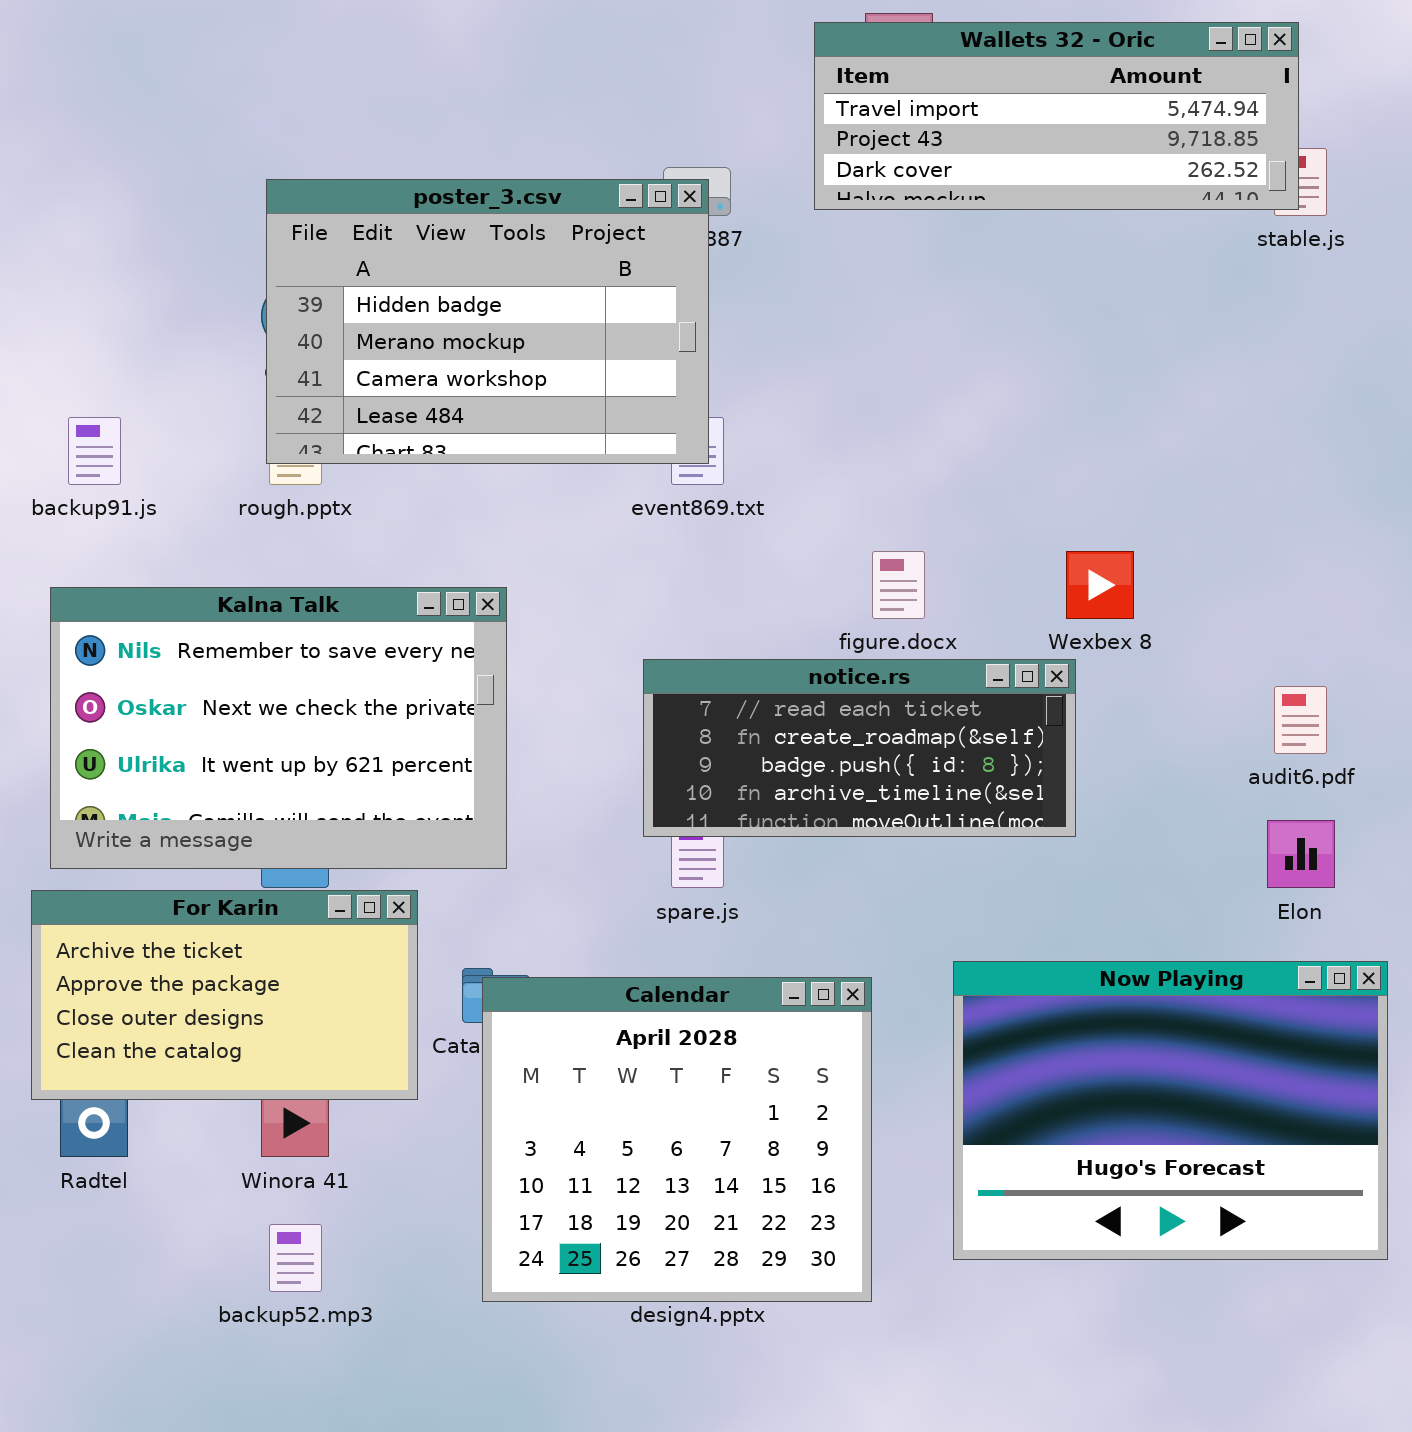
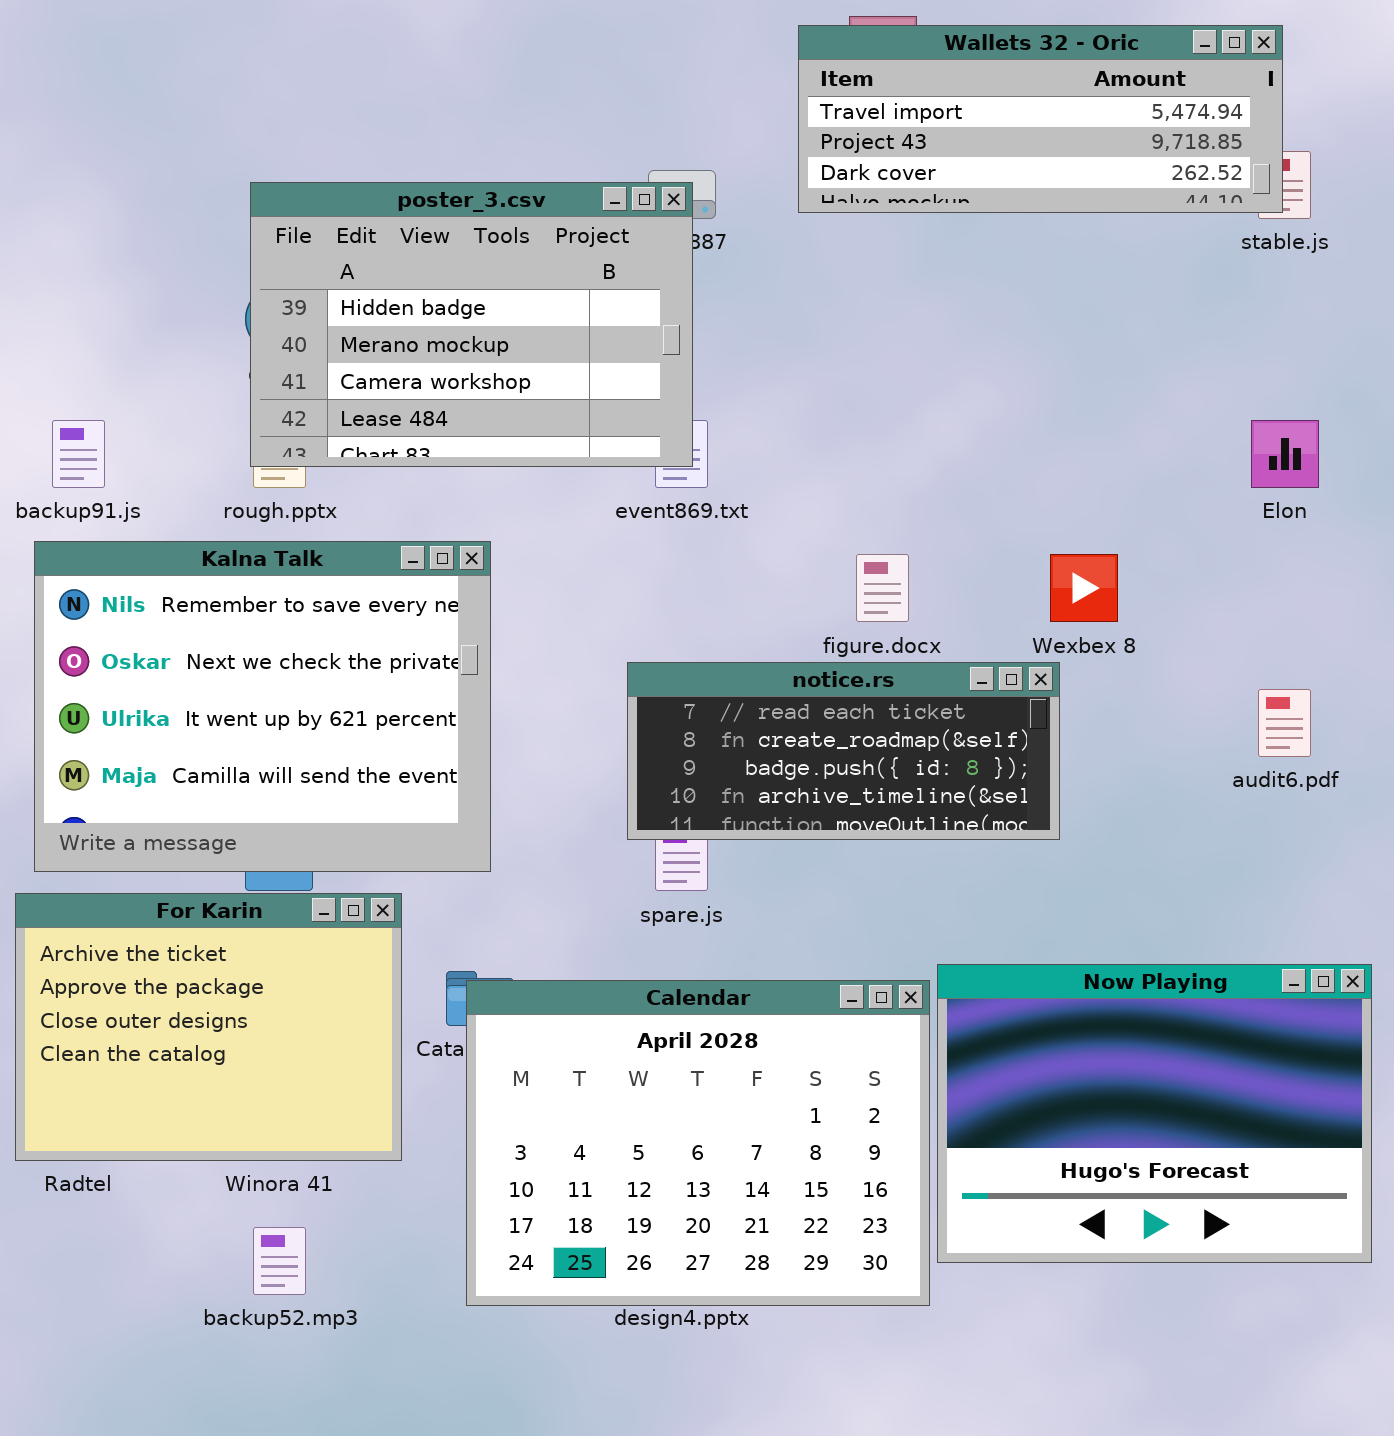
Kalna Talk: [50,587,507,869] -> [34,541,491,872], resized
Elon: [1267,820,1335,888] -> [1251,420,1319,488], moved
For Karin: [31,890,418,1100] -> [15,893,402,1161], resized
Calendar: [482,977,872,1302] -> [466,980,930,1306], resized

